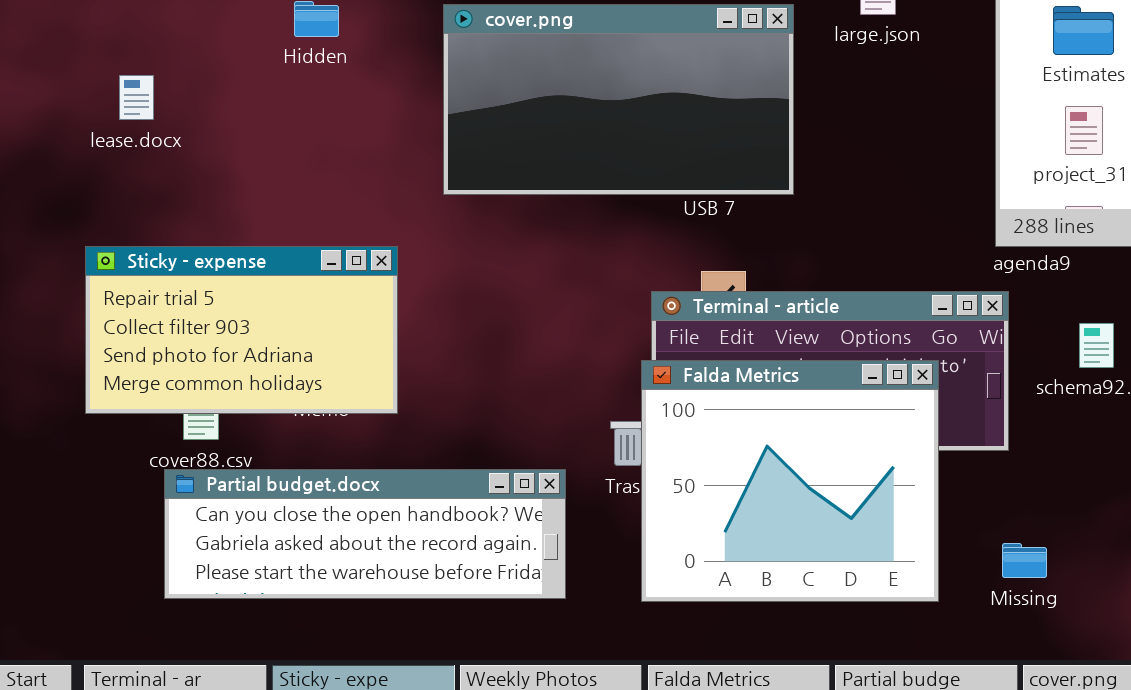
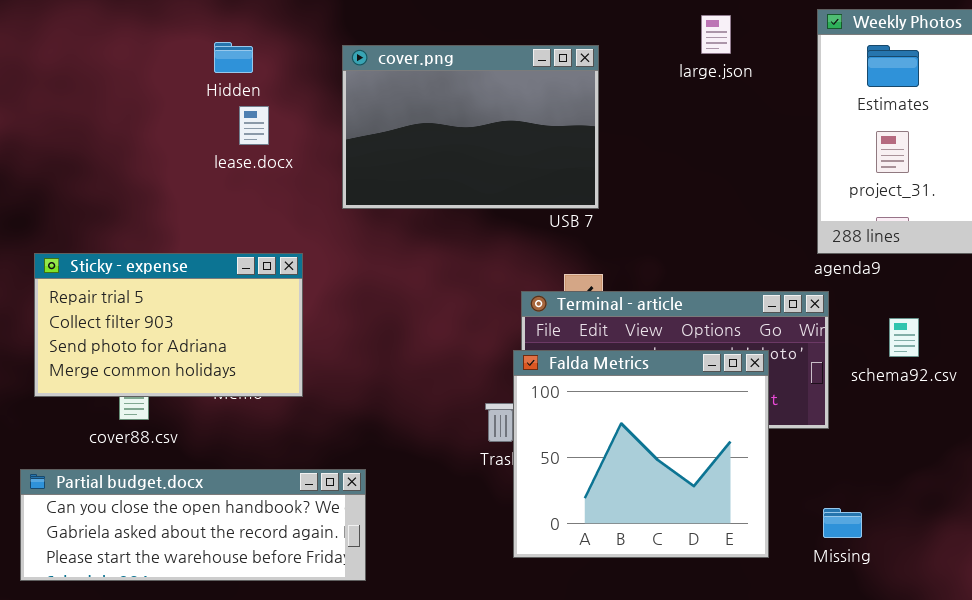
cover.png: [443,4,794,195] -> [342,45,599,209], resized
lease.docx: [119,75,154,120] -> [239,106,269,145], moved
Partial budget.docx: [164,469,566,599] -> [20,469,366,581], moved

